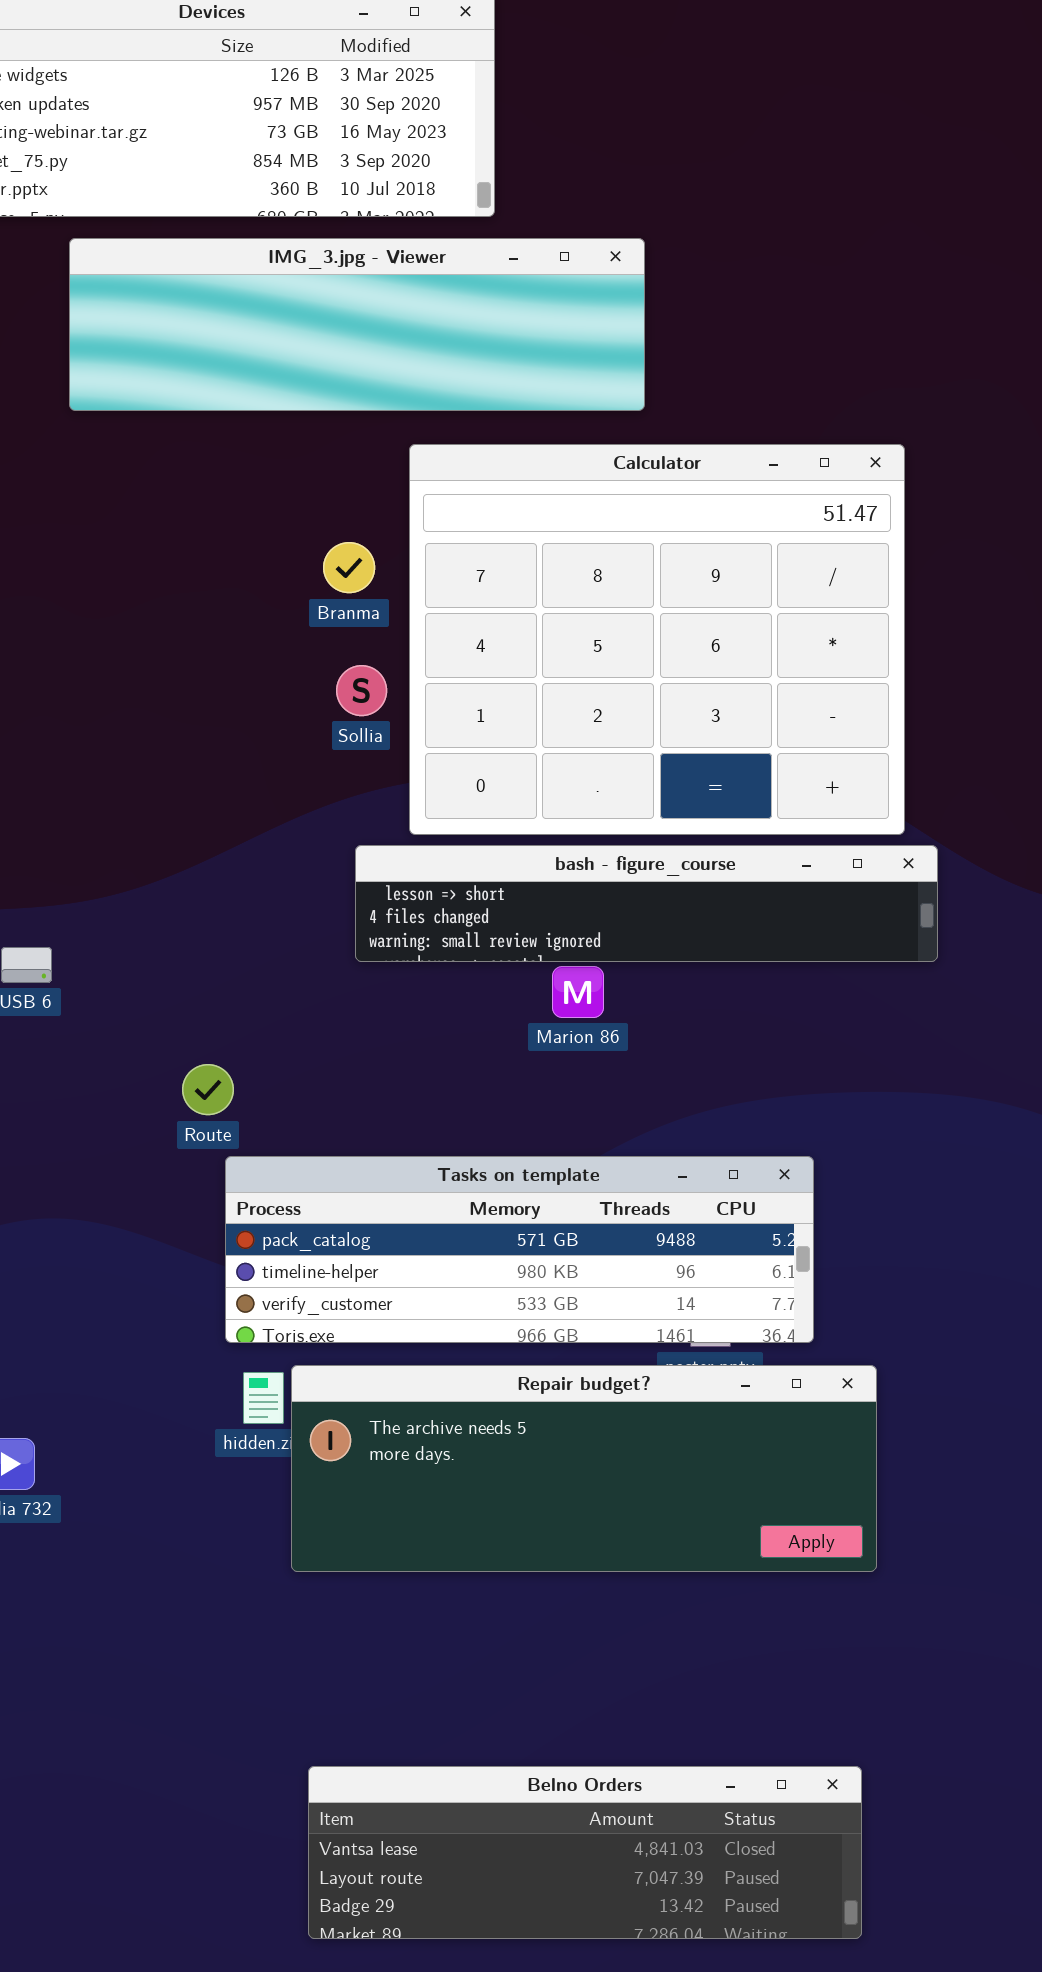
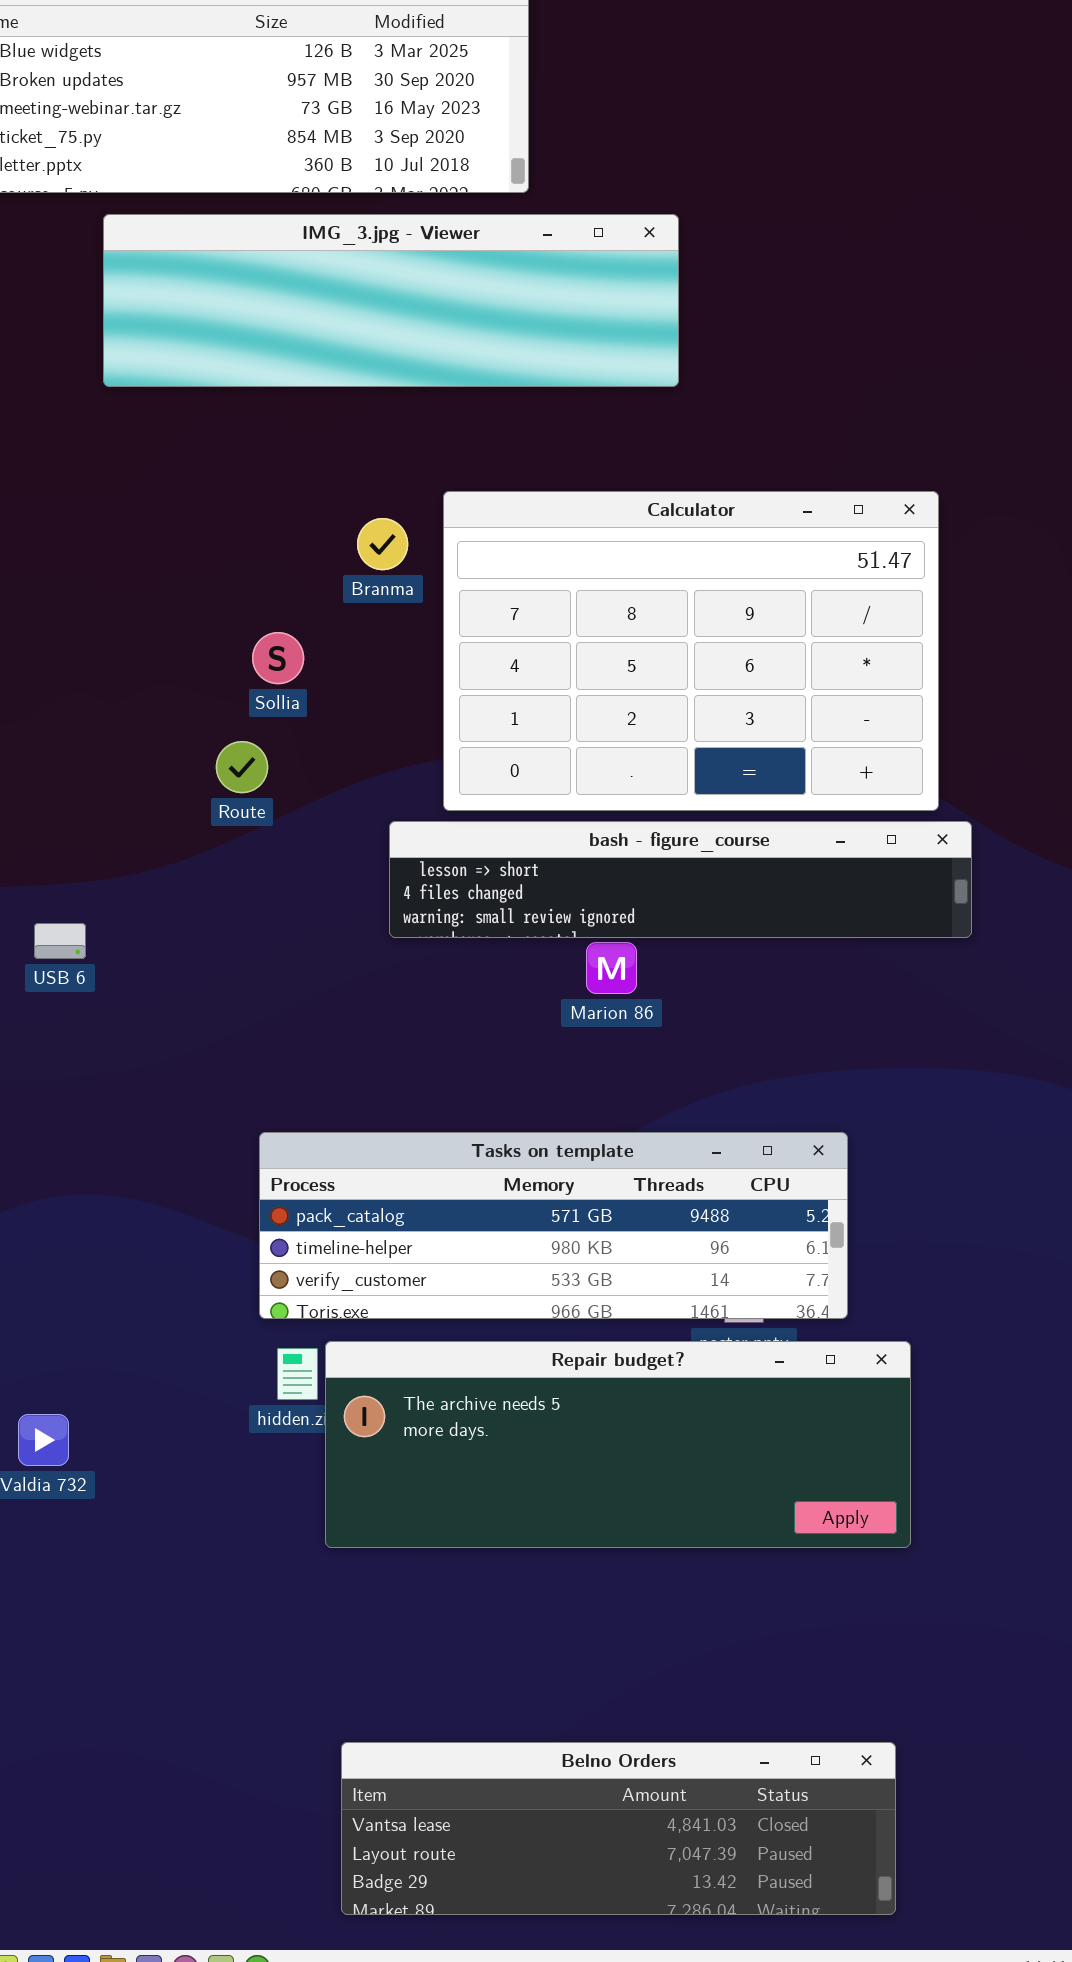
Calculator: [409,444,905,835] -> [443,491,939,811], resized
Sollia: [336,665,387,716] -> [252,632,304,684], moved
Route: [182,1064,234,1115] -> [216,741,268,793], moved

